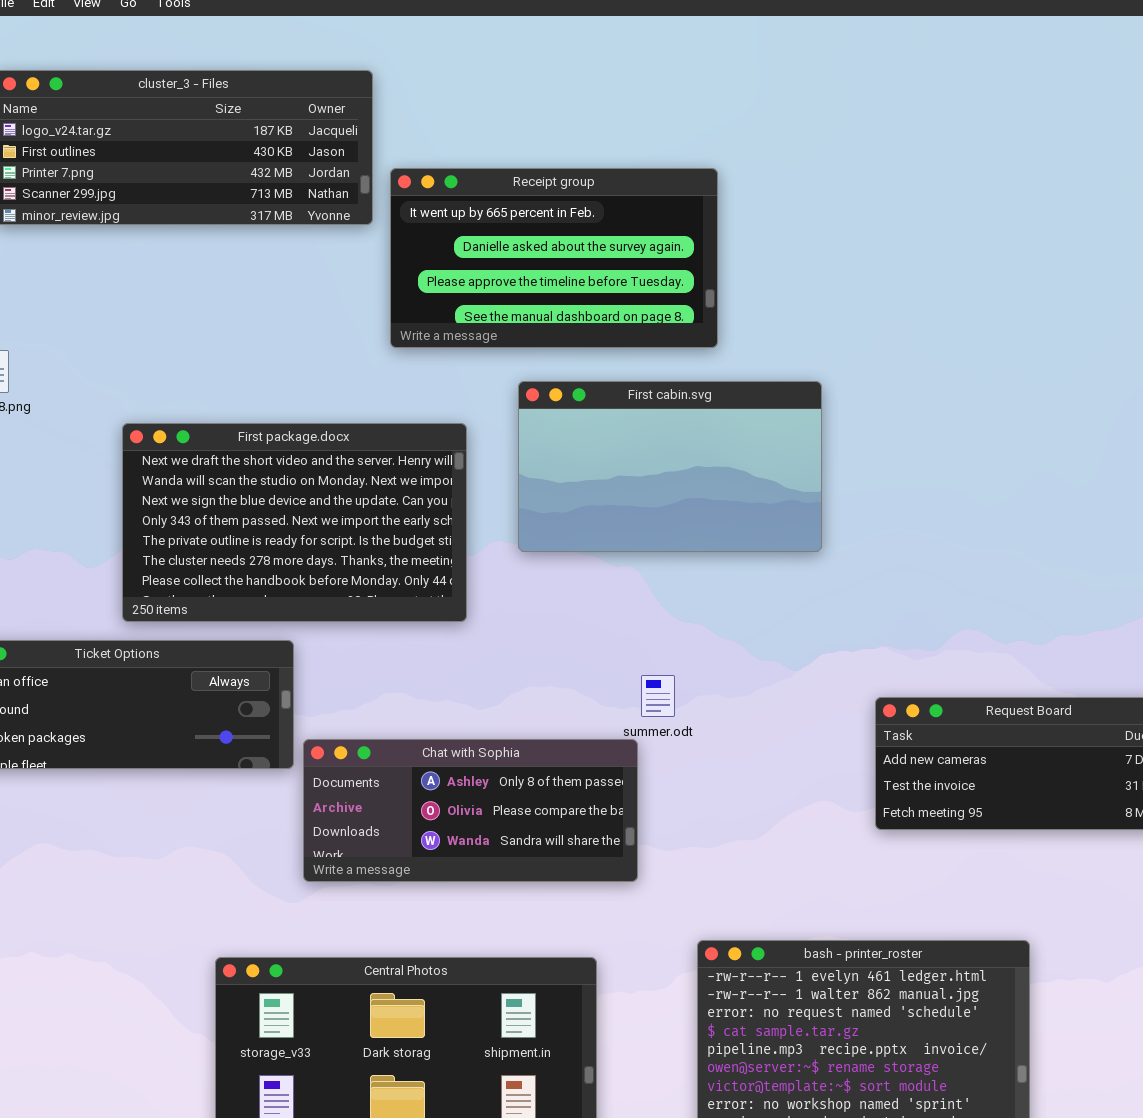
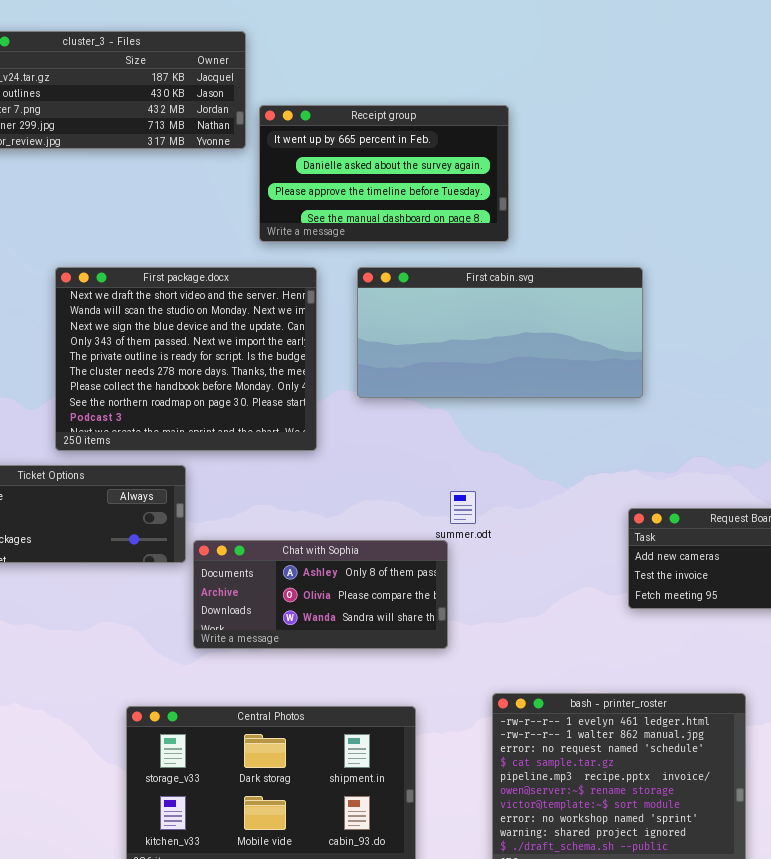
First cabin.svg: [518,381,822,552] -> [357,267,643,398], resized
First package.docx: [122,423,467,622] -> [55,267,317,451], resized

